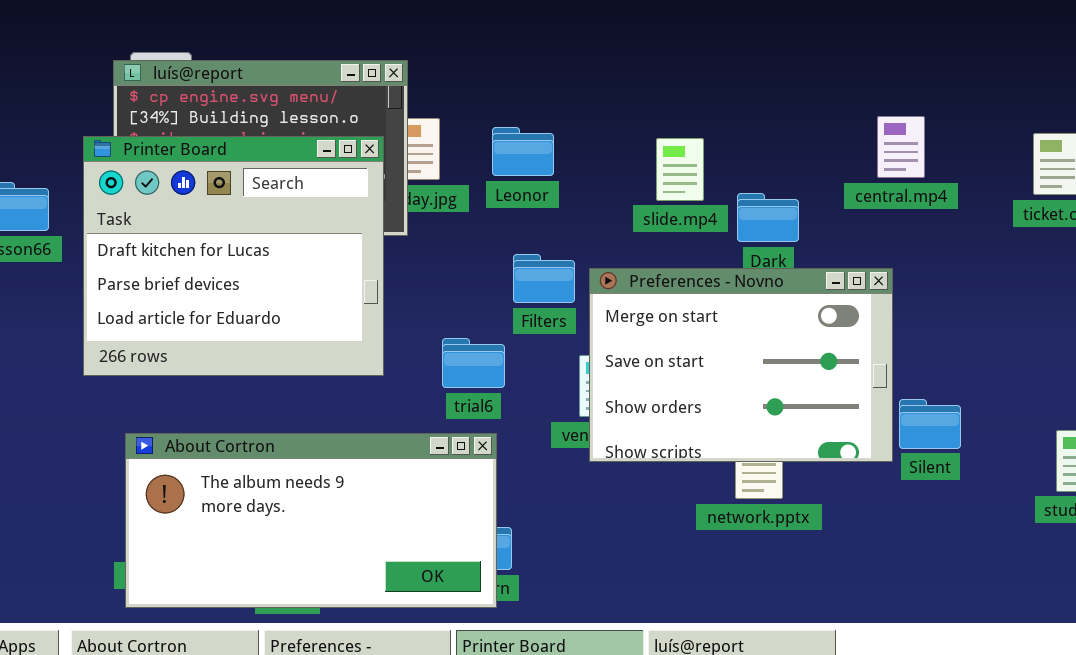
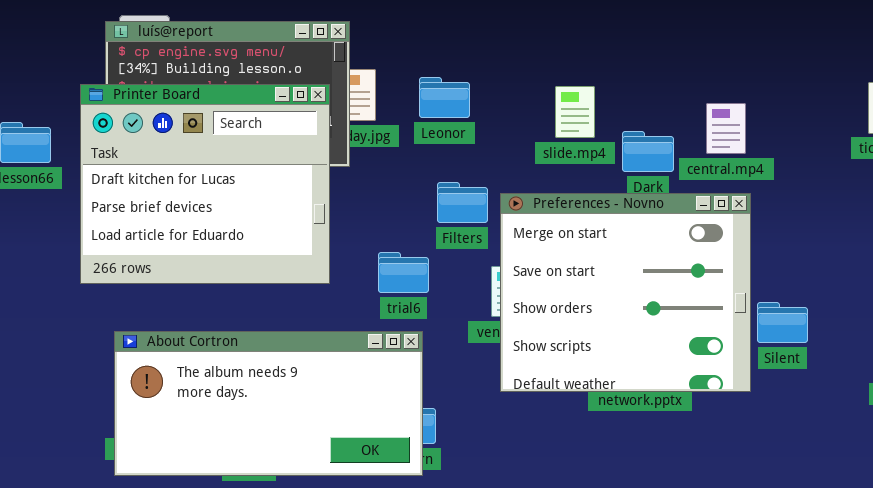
central.mp4: [877,116,925,178] -> [706,103,746,154], moved
Preferences - Novno: [589,268,893,462] -> [500,193,751,392], resized

